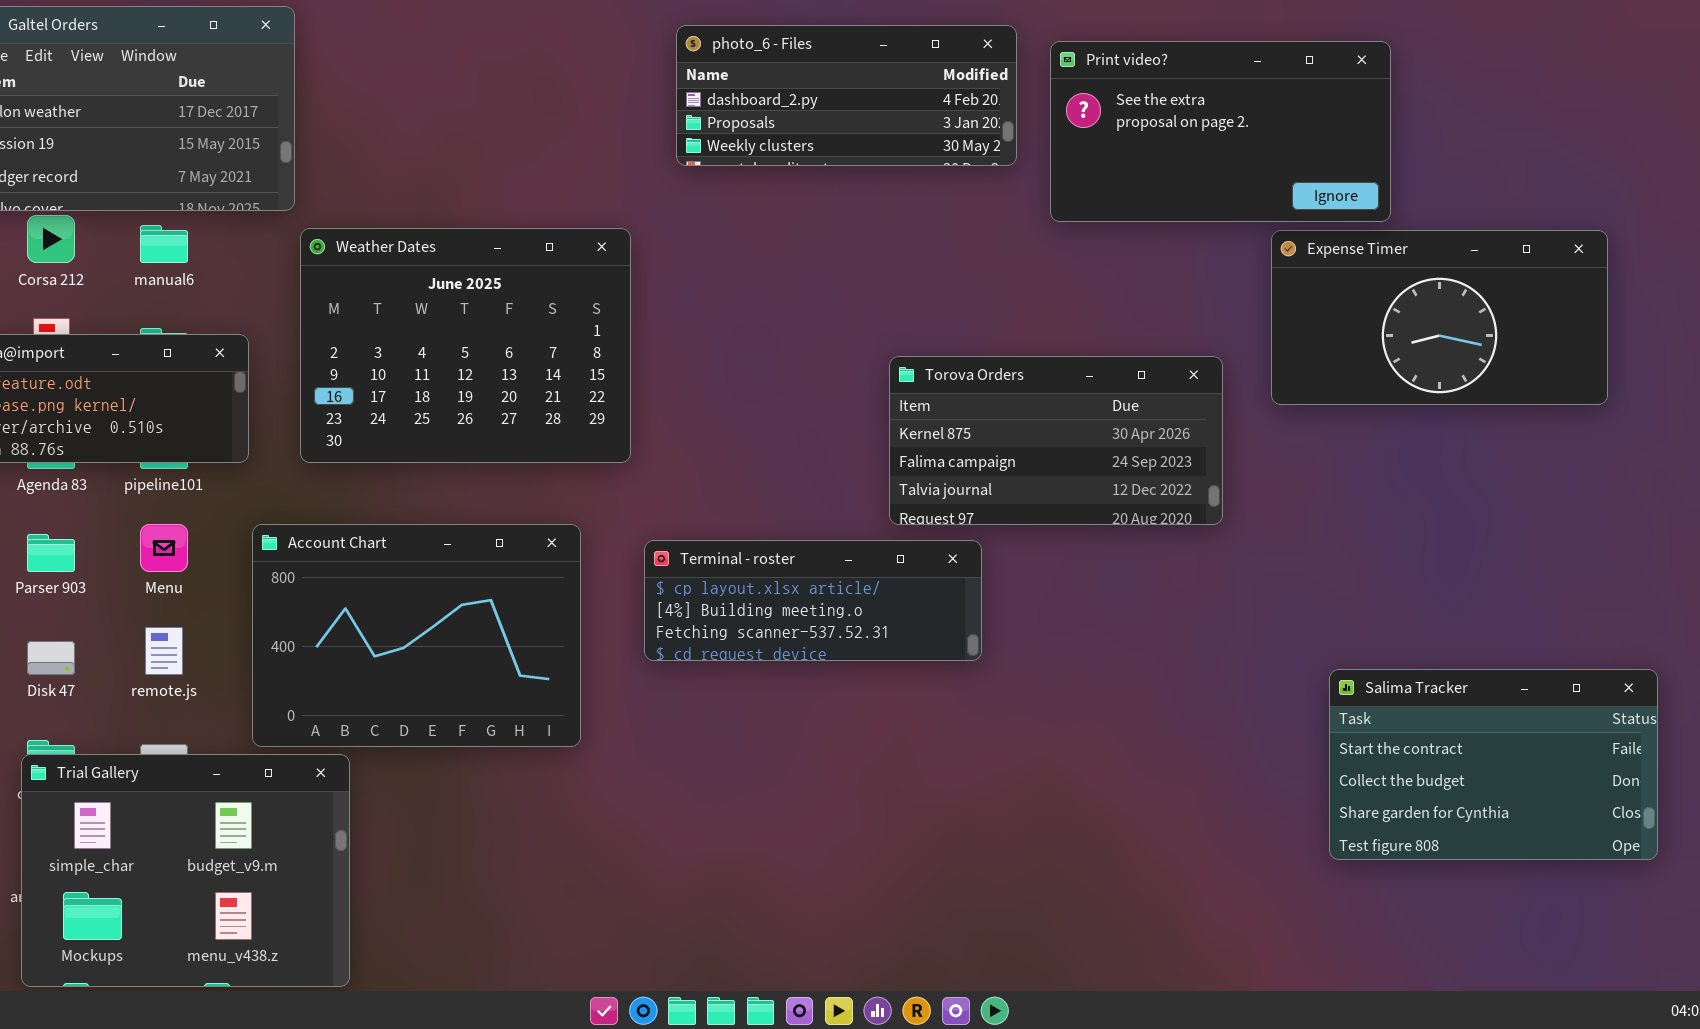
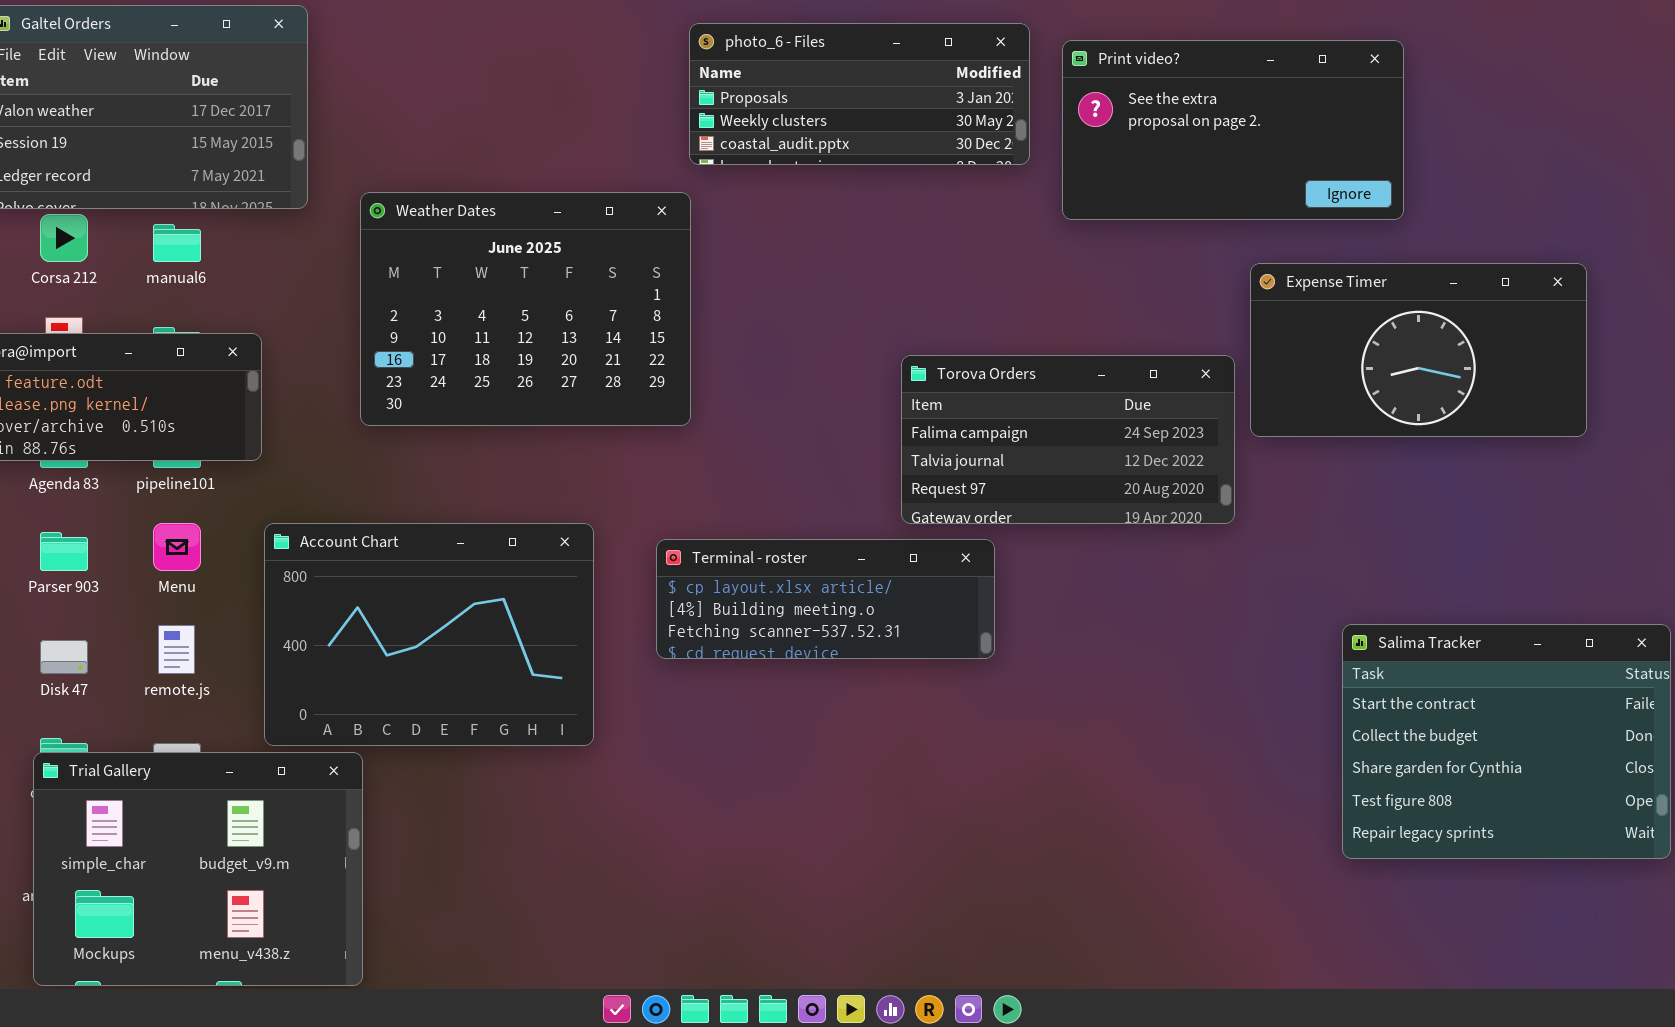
photo_6 - Files: [676,25,1017,166] -> [689,23,1030,165], scrolled down 1 row
Weather Dates: [300,228,631,463] -> [360,192,691,426], moved
Expense Timer: [1271,230,1608,405] -> [1250,263,1587,437], moved
Torova Orders: [889,356,1223,525] -> [901,355,1235,524], scrolled down 1 row
Salima Tracker: [1329,669,1658,860] -> [1342,624,1671,859], resized

